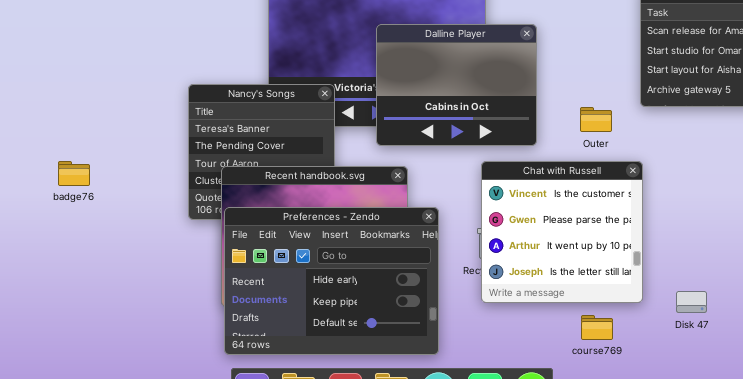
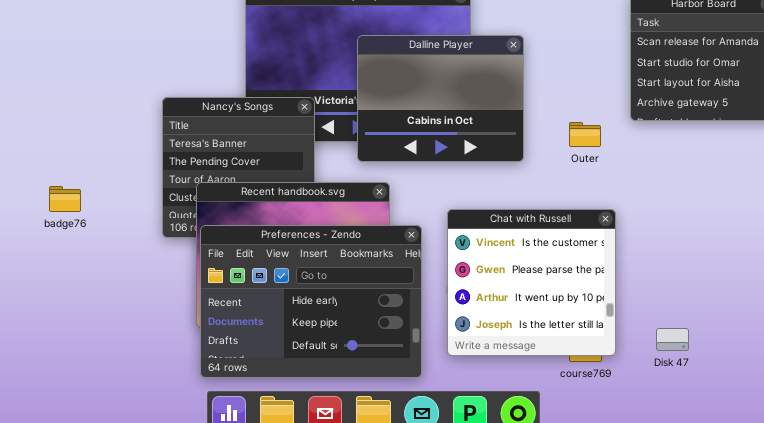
badge76: [58,161,90,186] -> [49,186,81,212], moved
Chat with Russell: [481,161,643,303] -> [447,209,616,356], moved
Disk 47: [676,291,707,313] -> [656,328,689,351], moved

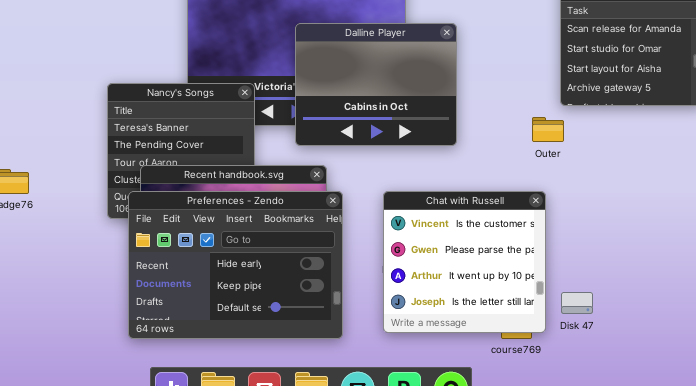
Outer: [569,122,601,147] -> [532,117,564,142], moved
Preferences - Zendo: [200,225,422,378] -> [128,191,343,339], moved
Disk 47: [656,328,689,351] -> [561,292,593,314], moved

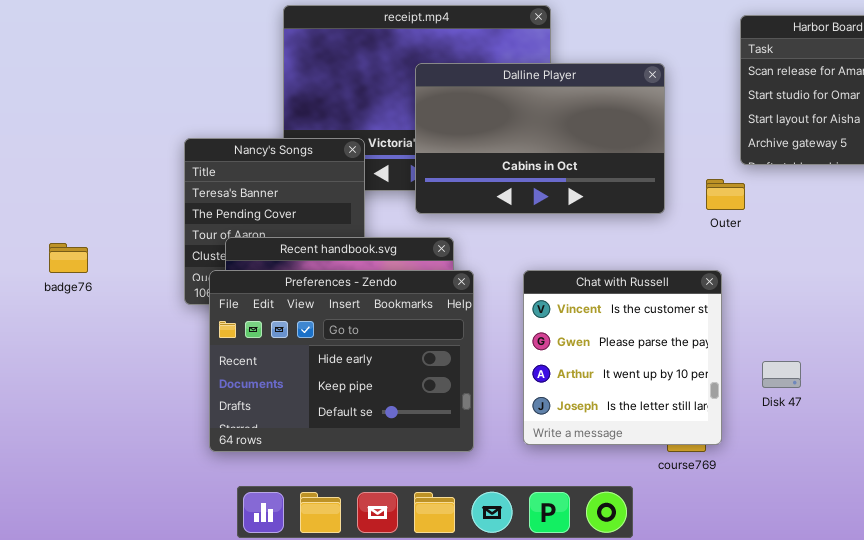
Dalline Player: [295,23,457,146] -> [415,63,665,214], resized
Disk 47: [561,292,593,314] -> [762,361,801,388], moved

